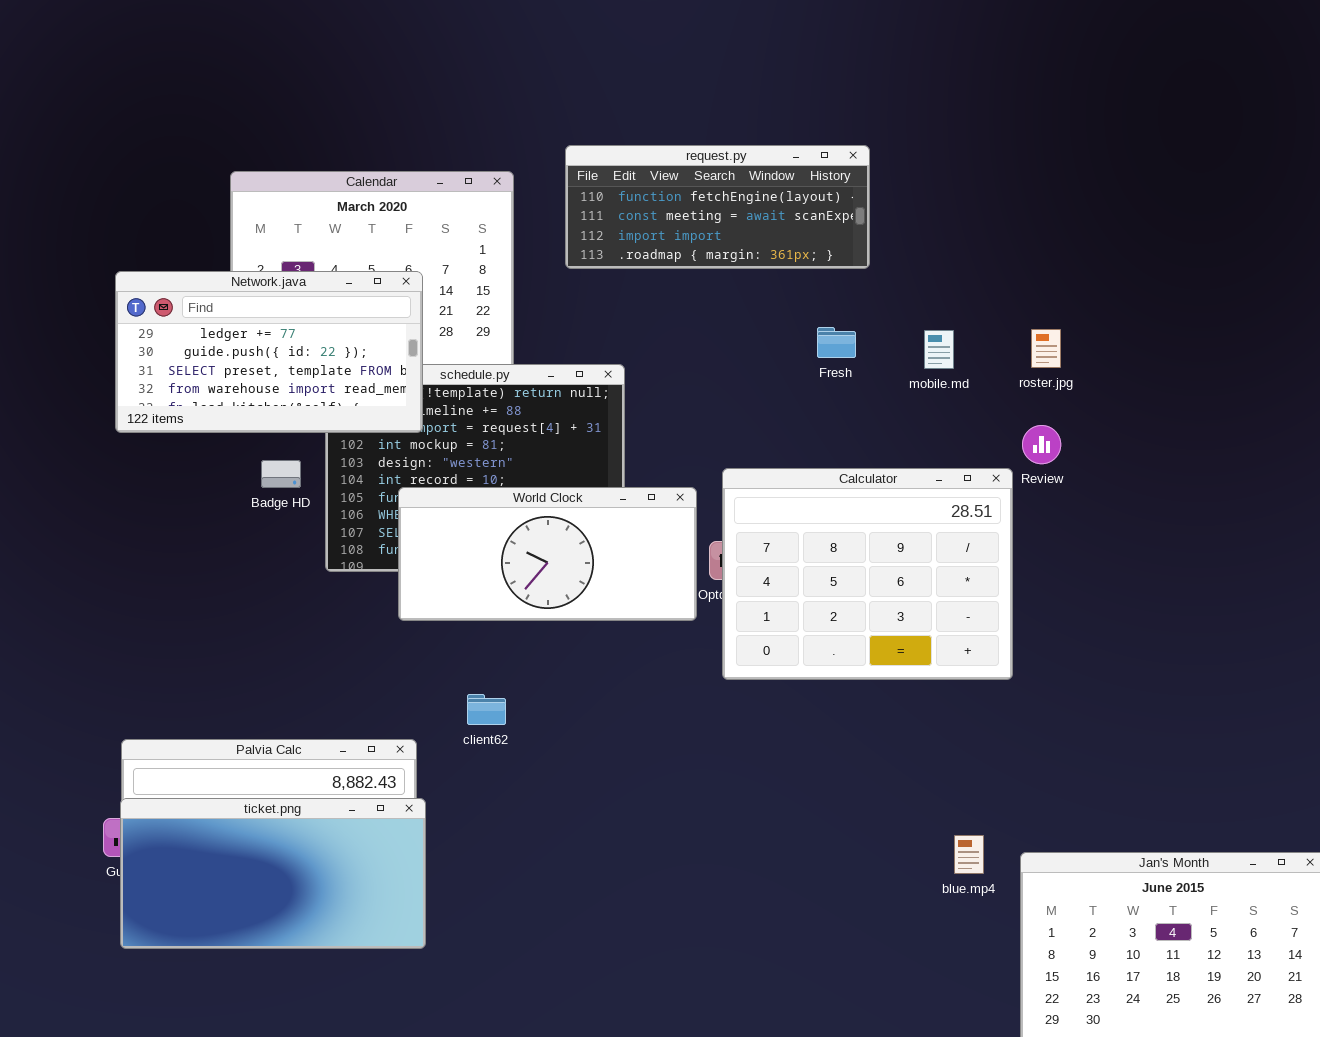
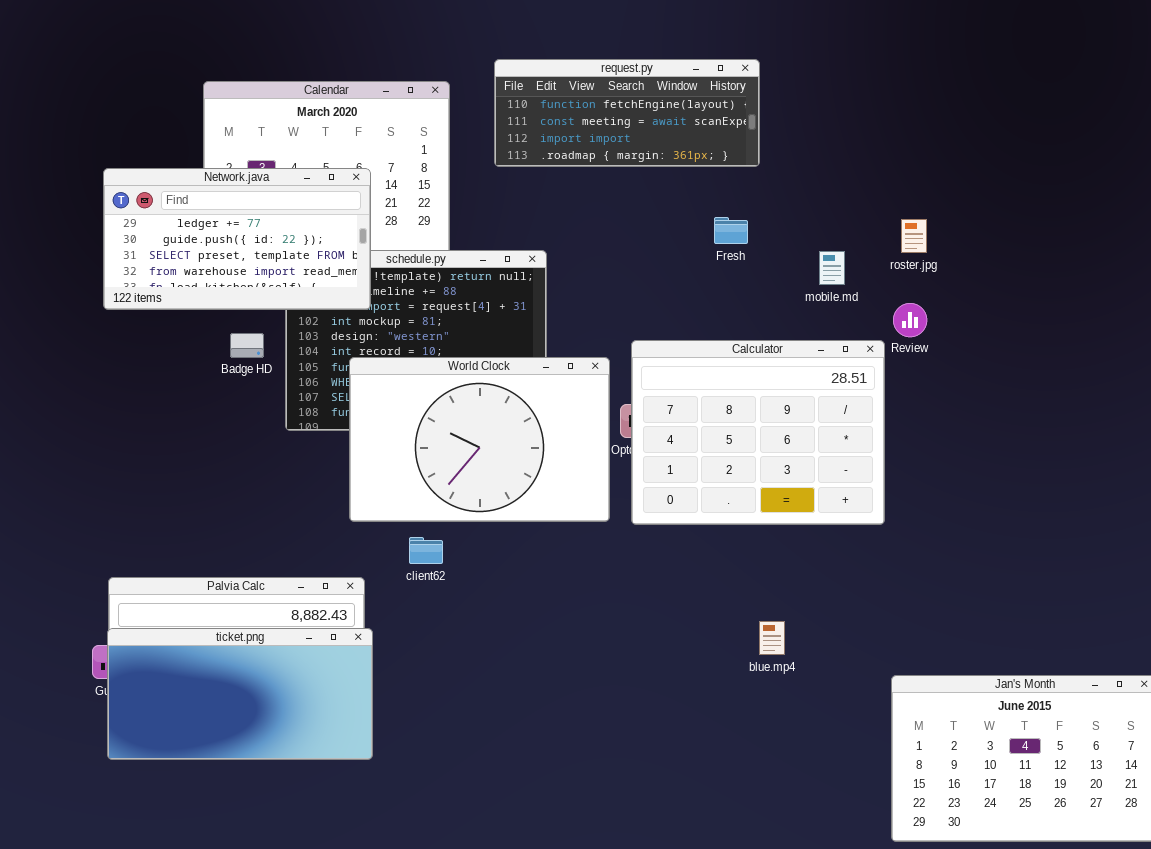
mobile.md: [924,330,954,369] -> [819,251,845,285], moved
World Clock: [398,487,697,621] -> [349,357,610,522], resized
blue.mp4: [954,835,984,874] -> [759,621,785,655], moved

